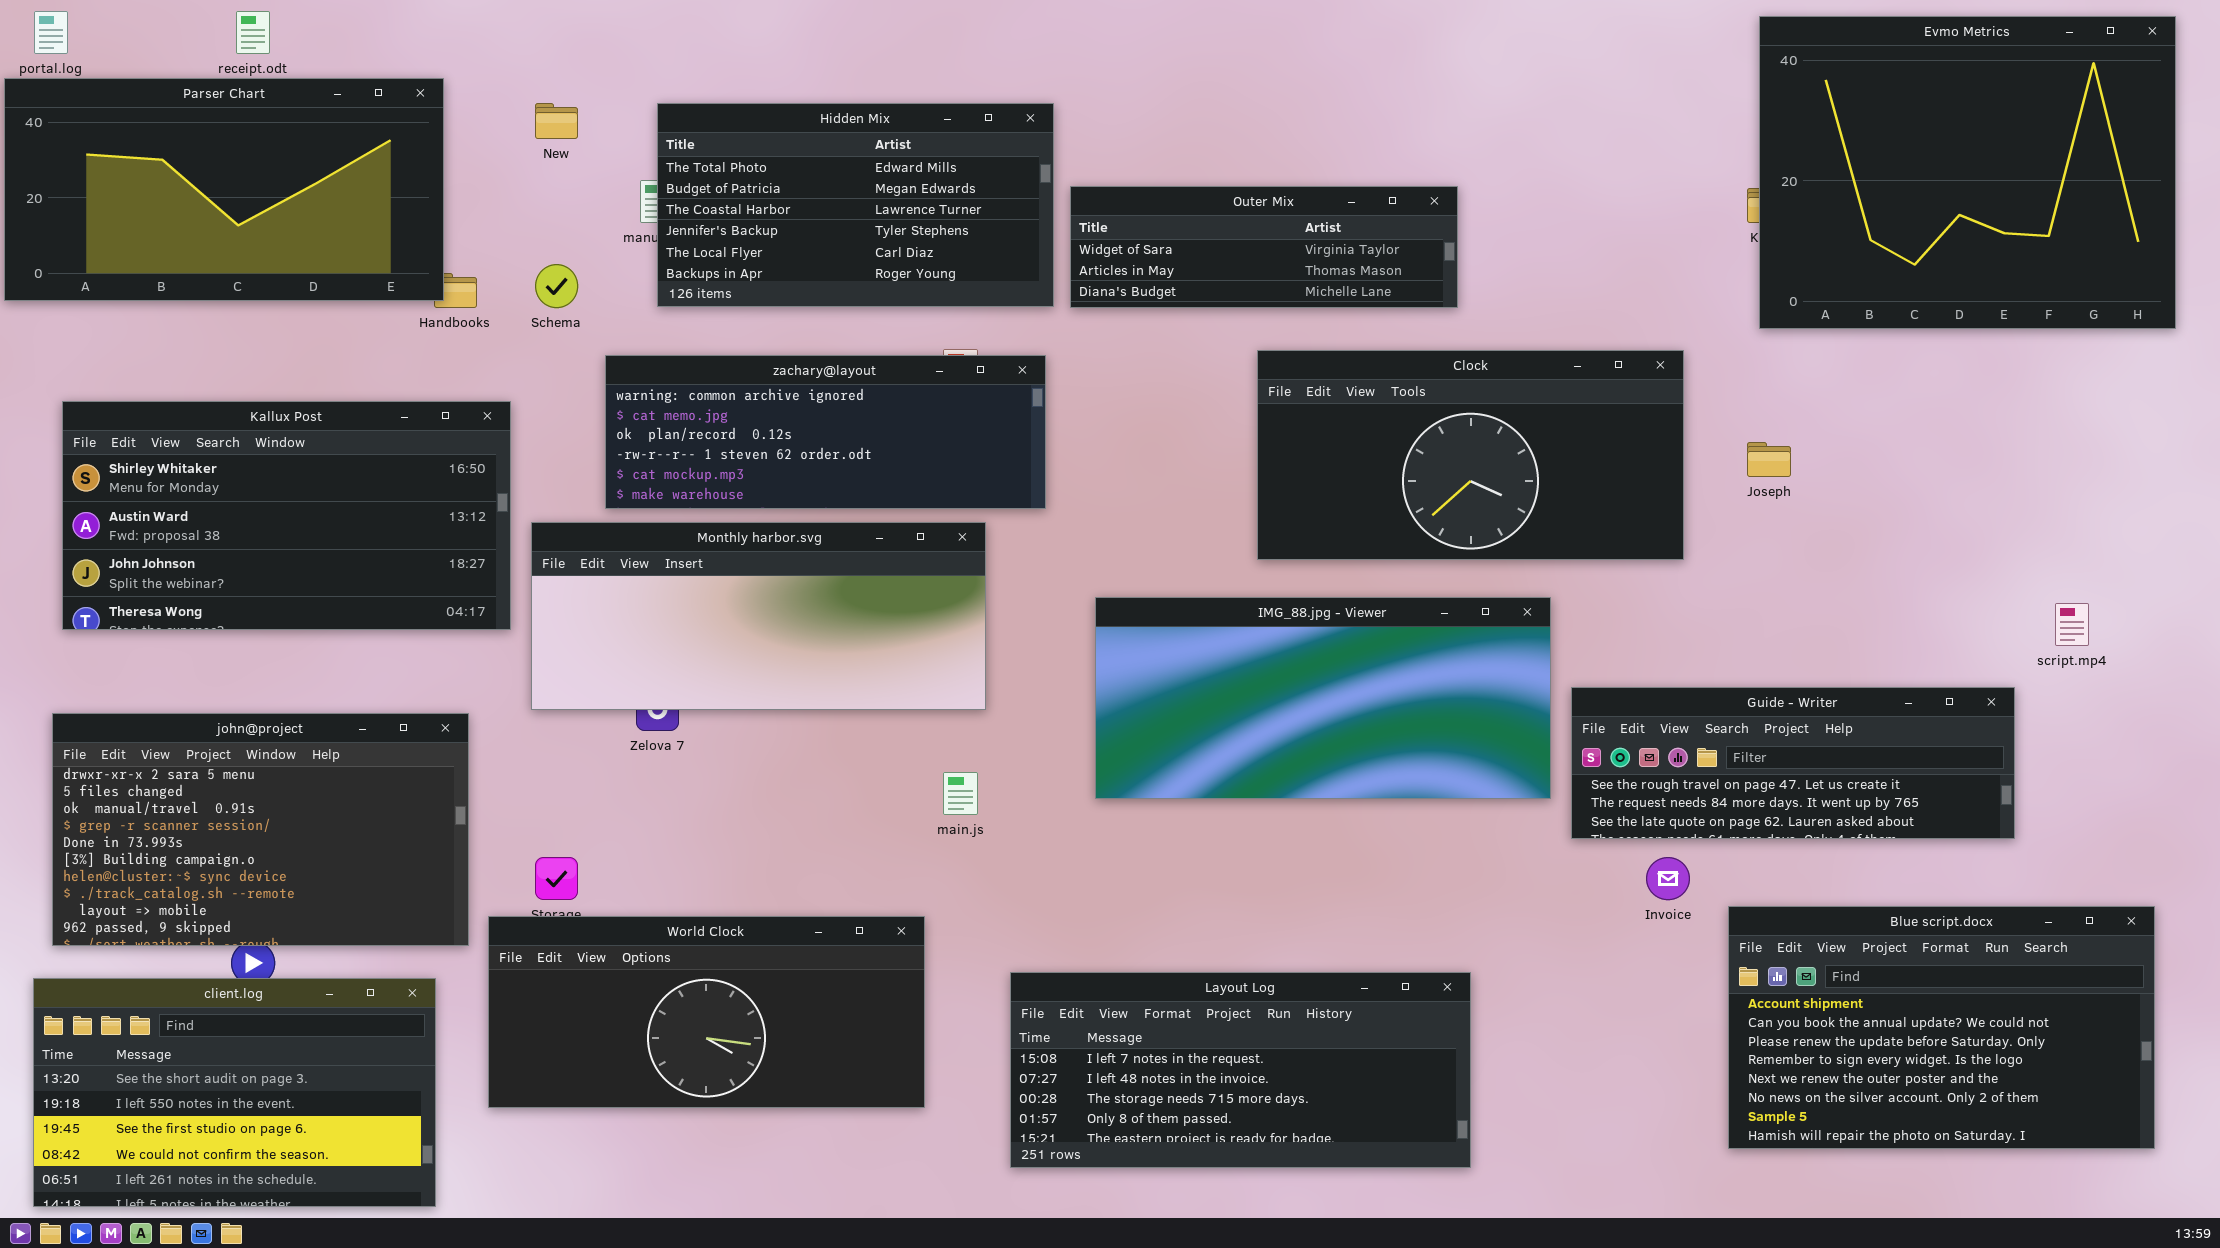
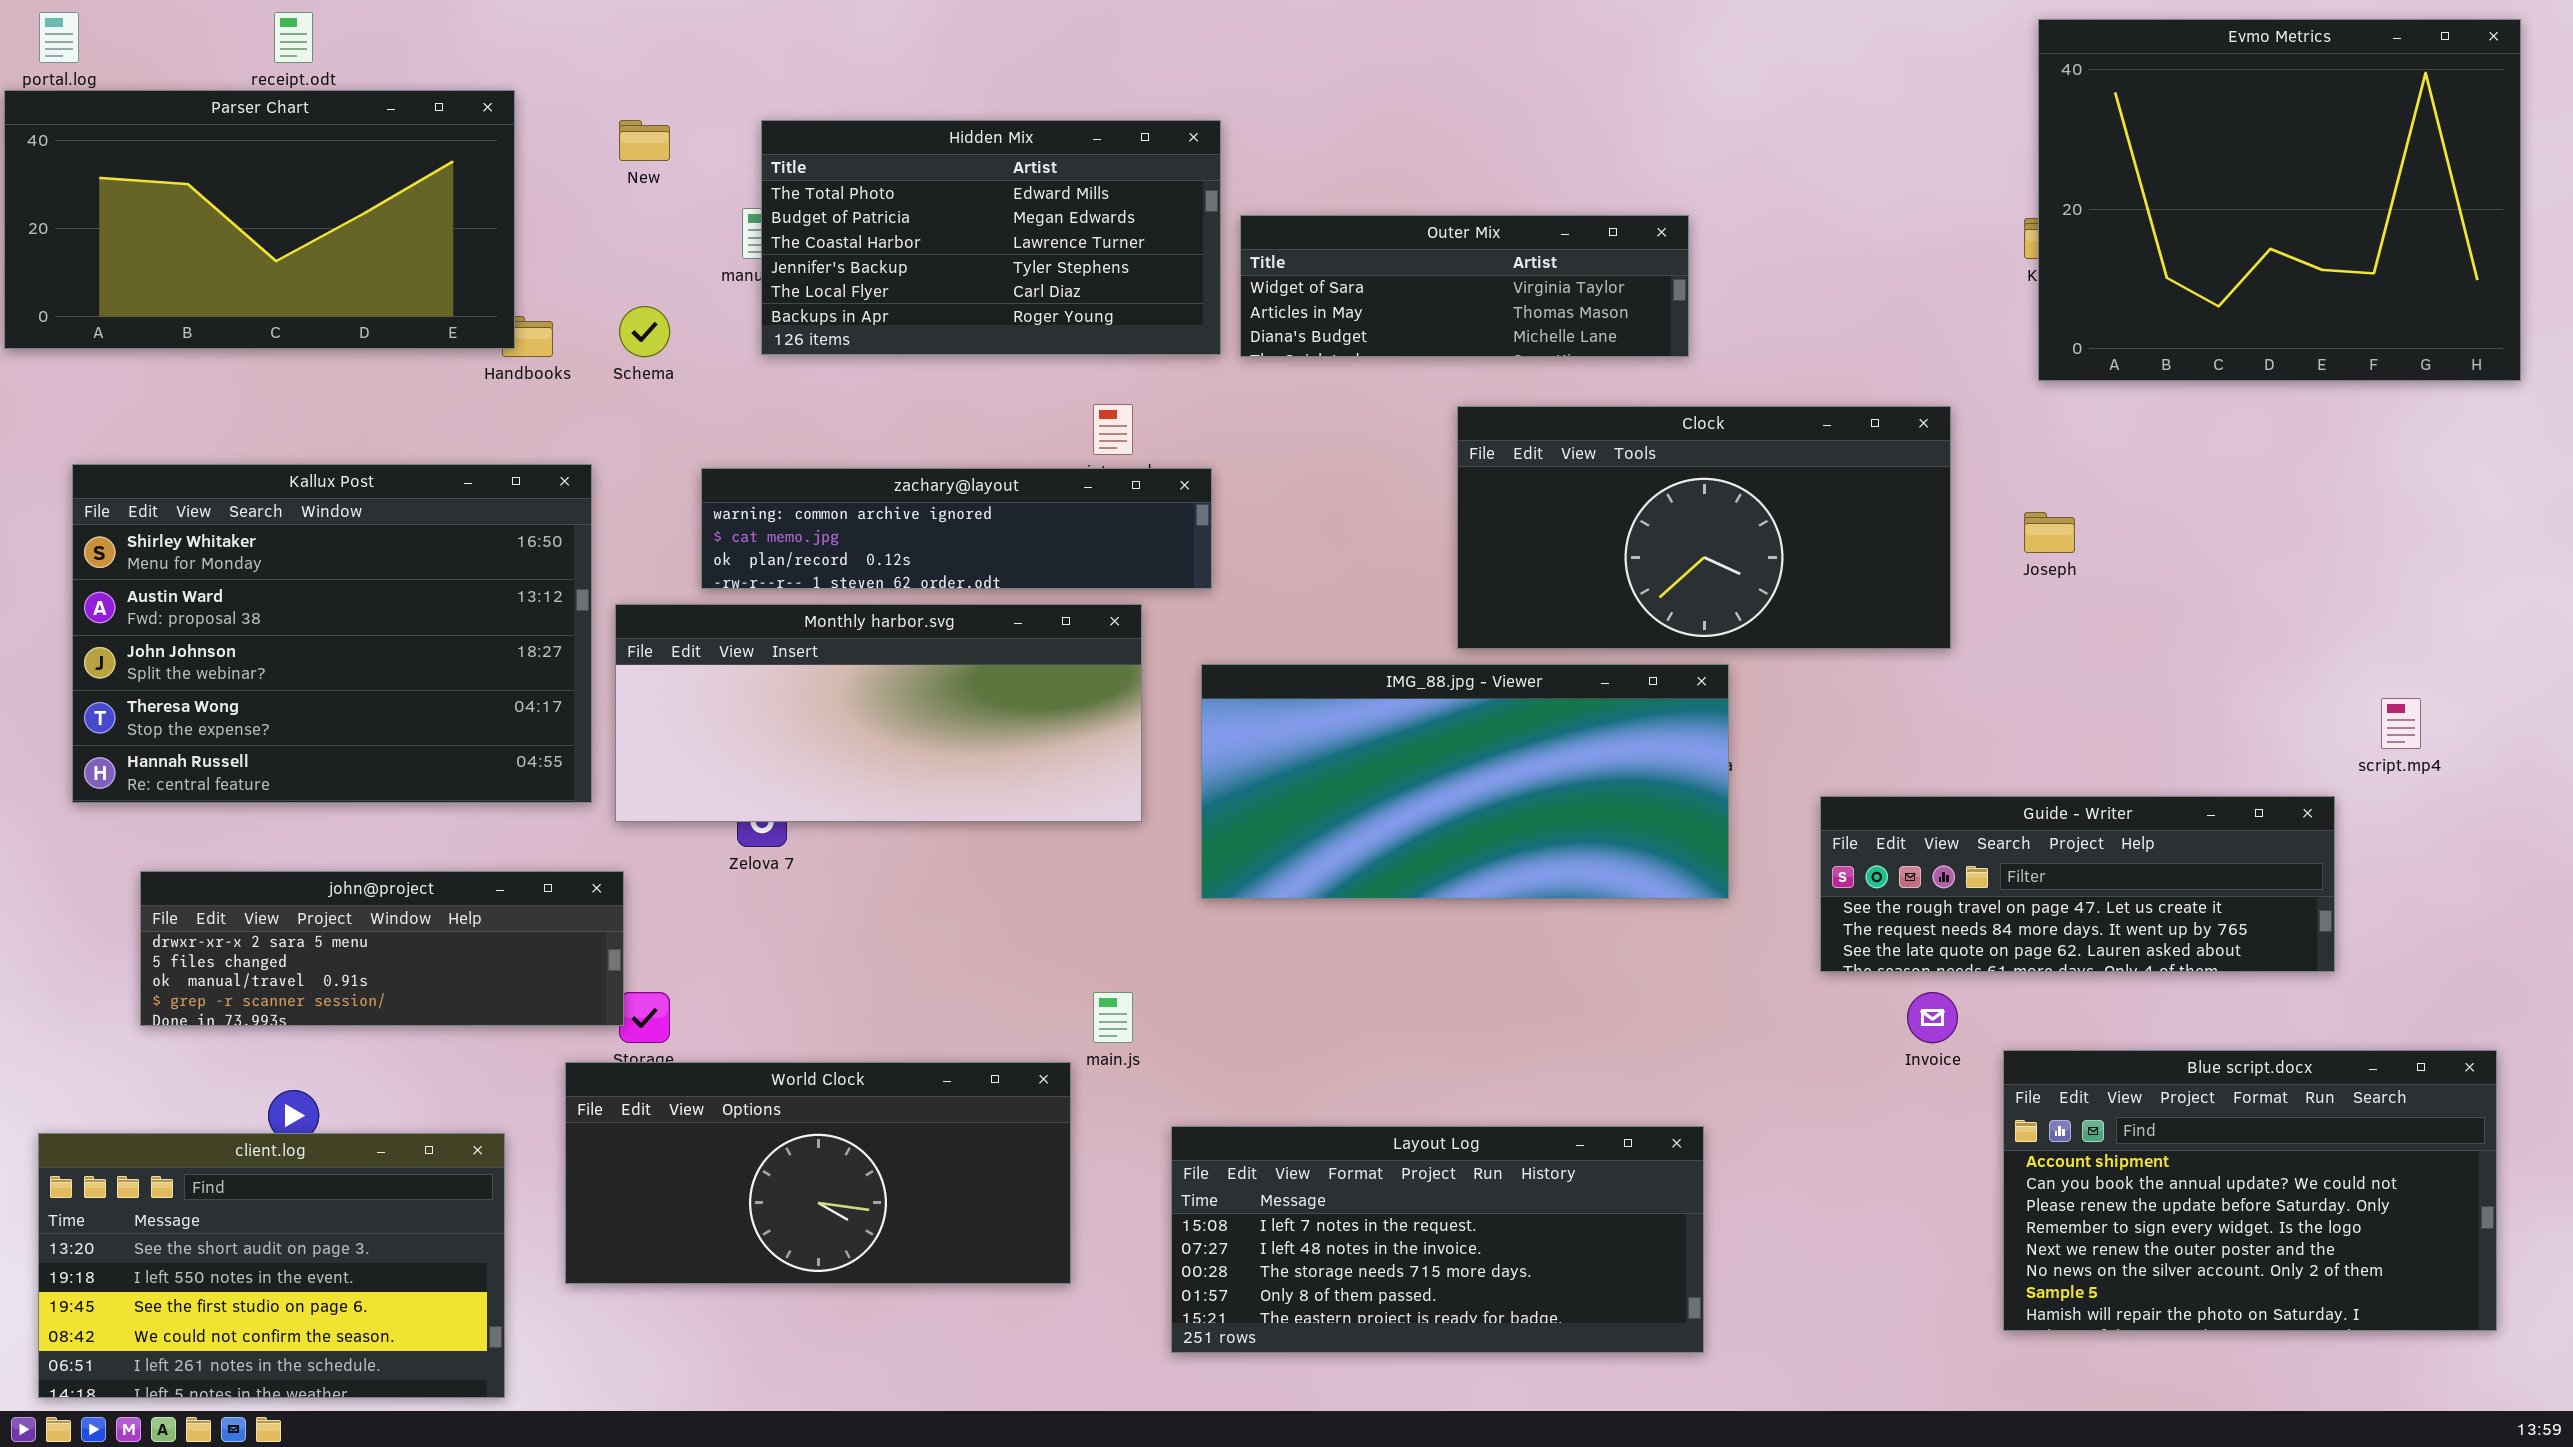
zachary@layout: [605,355,1046,509] -> [701,468,1212,589], resized
Kallux Post: [62,401,511,630] -> [72,464,592,803], resized
IMG_88.jpg - Viewer: [1095,597,1551,799] -> [1201,664,1729,899], moved
john@project: [52,713,469,946] -> [140,871,624,1026], moved, resized
main.js: [943,772,978,815] -> [1093,992,1133,1043], moved

